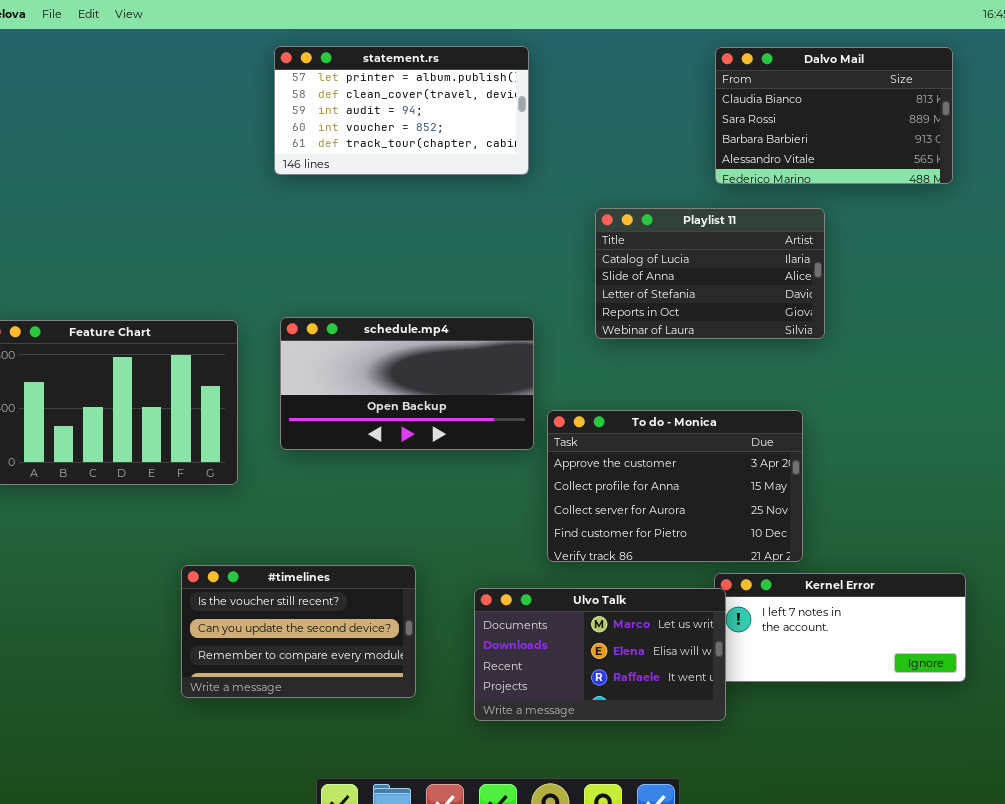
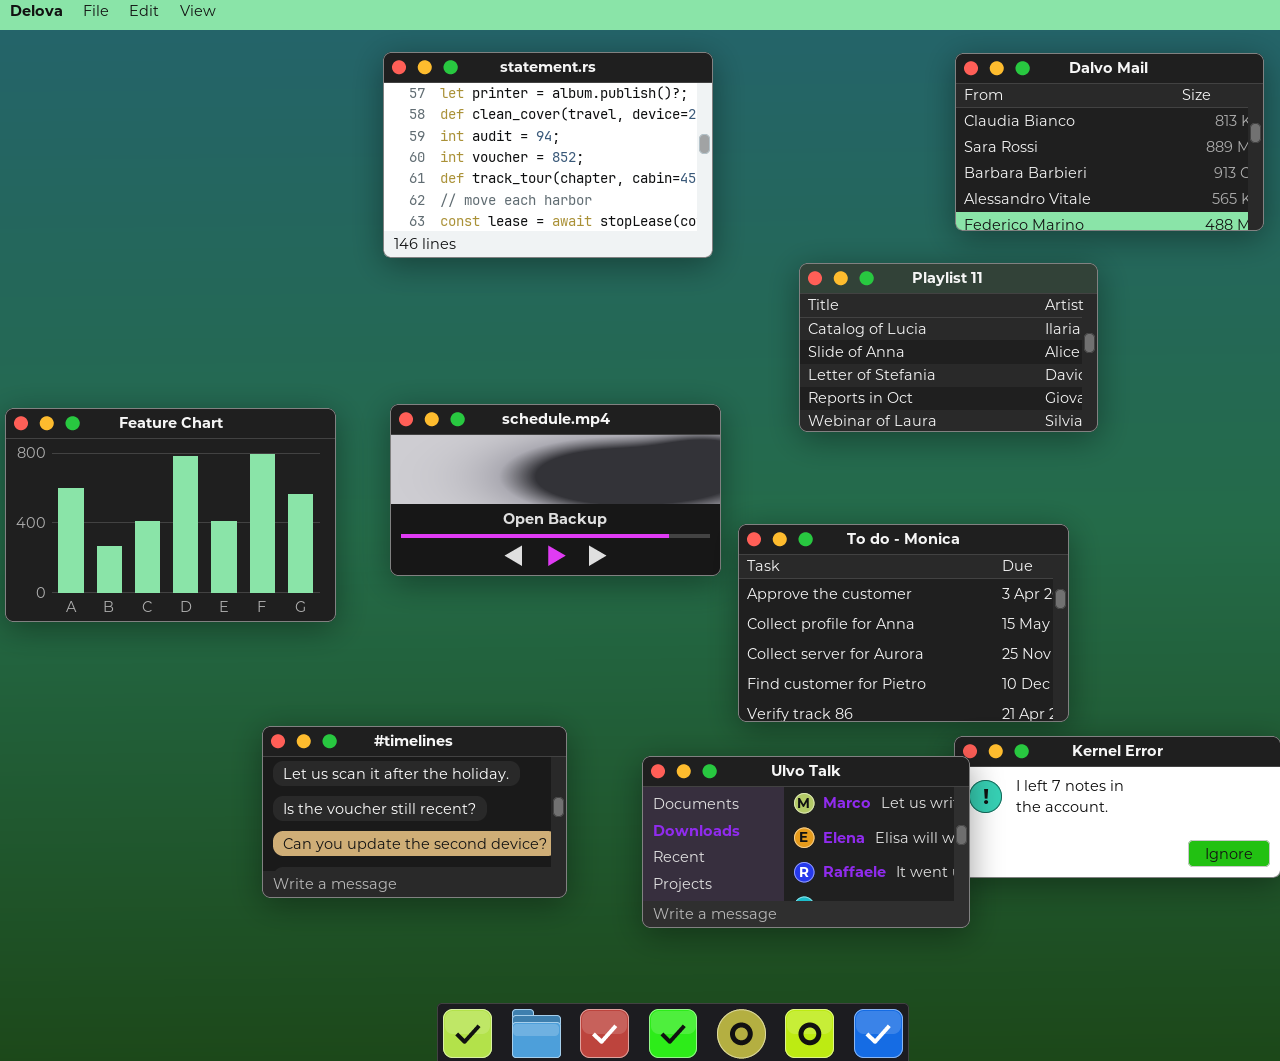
statement.rs: [274,46,529,175] -> [383,52,713,258], resized
#timelines: [181,565,416,698] -> [262,726,567,898], scrolled up 1 row

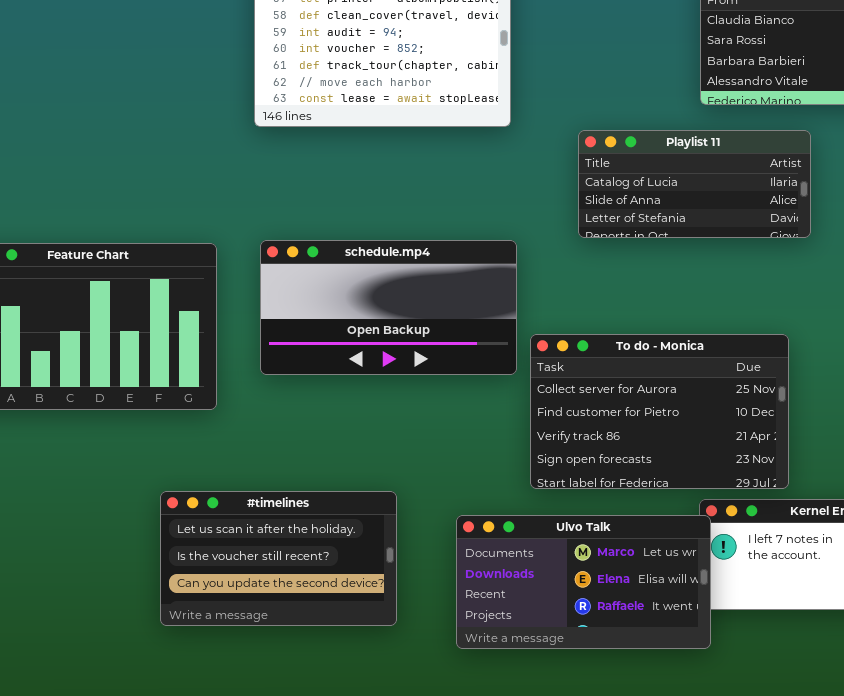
Playlist 11: [799,263,1098,432] -> [578,130,811,238], resized
To do - Monica: [738,524,1069,722] -> [530,334,789,489], scrolled down 2 rows

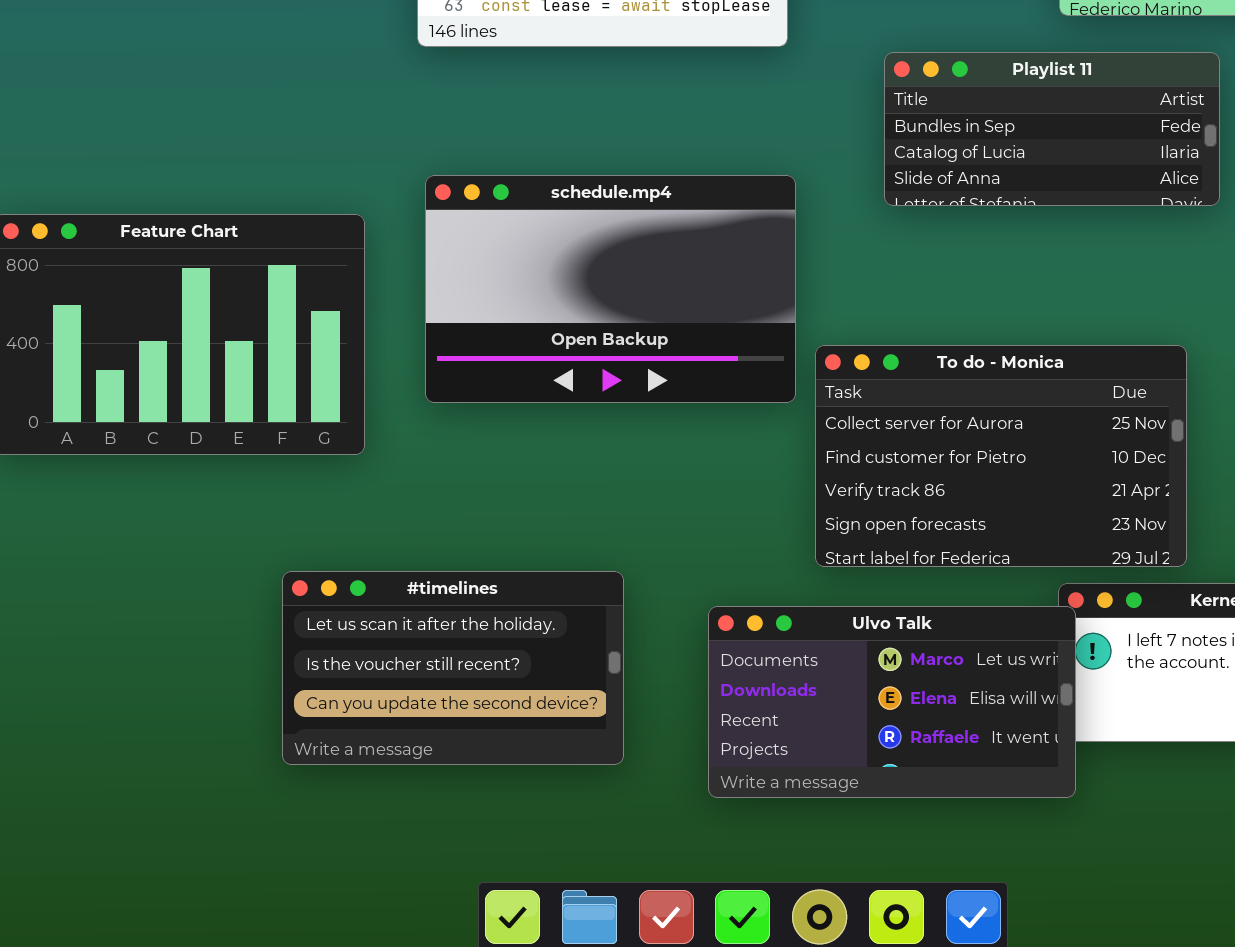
Playlist 11: [578,130,811,238] -> [884,52,1220,206], scrolled up 1 row
schedule.mp4: [260,240,517,375] -> [425,175,796,403], resized

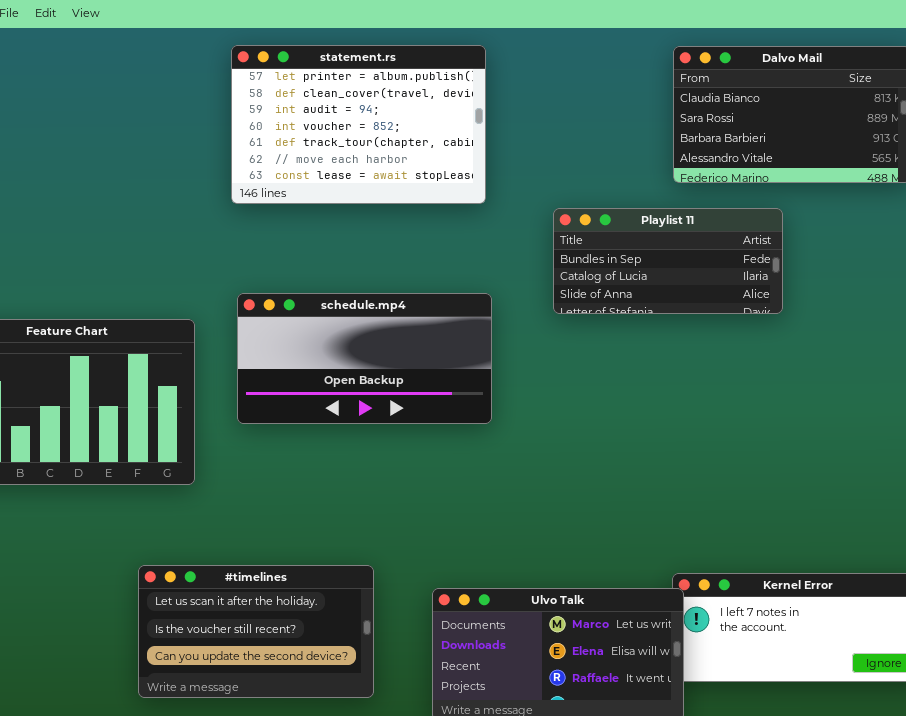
schedule.mp4: [425,175,796,403] -> [237,293,492,424], resized
To do - Monica: [815,345,1187,567] -> none, closed

